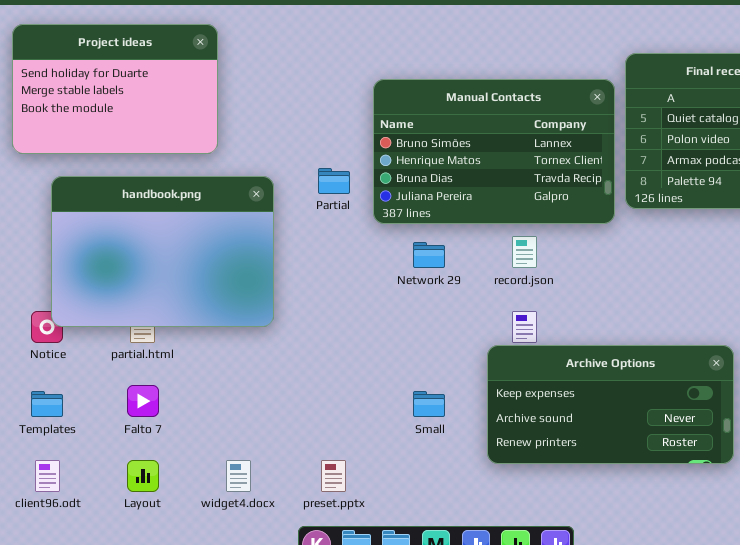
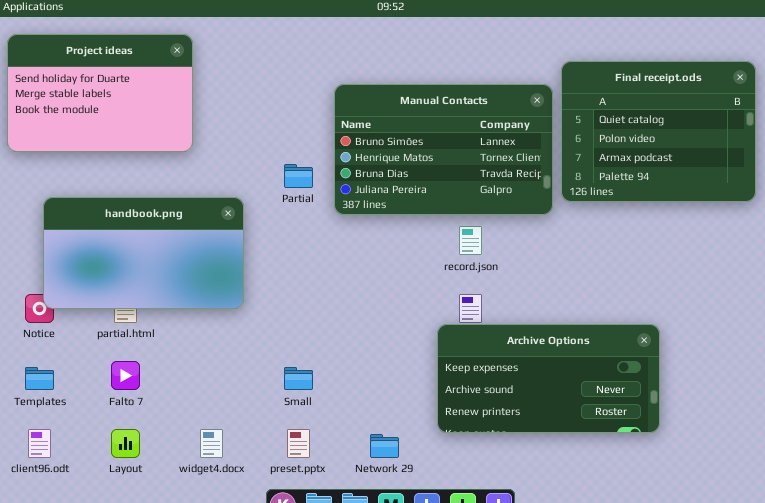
handbook.png: [51,176,274,327] -> [43,197,244,309], resized
Network 29: [413,242,445,268] -> [370,434,399,458], moved
Small: [413,391,445,417] -> [284,367,313,390], moved

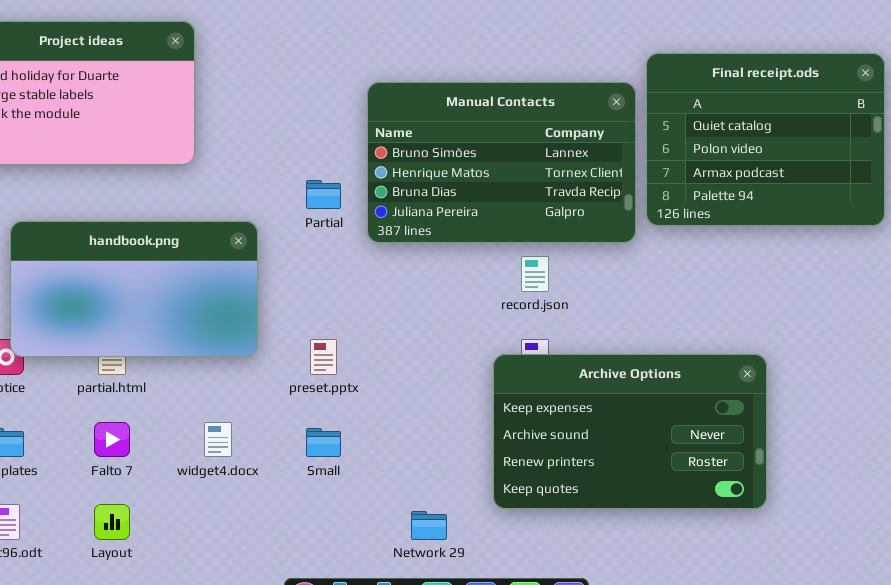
Archive Options: [437,324,660,433] -> [493,354,767,509], resized
widget4.docx: [200,429,223,458] -> [204,422,232,457], moved
preset.pptx: [287,429,310,458] -> [310,339,337,375], moved

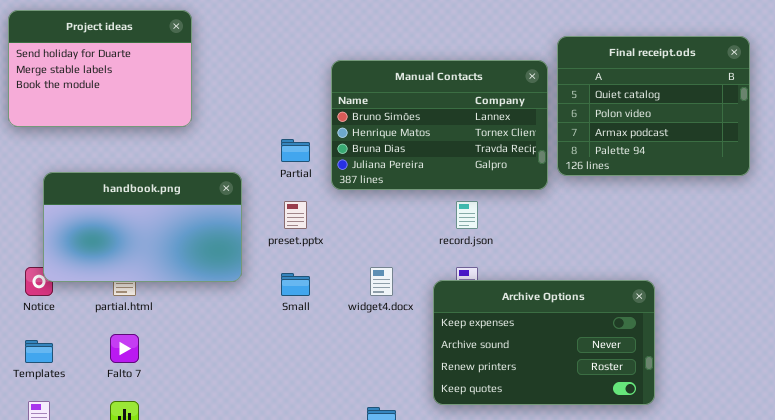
preset.pptx: [310,339,337,375] -> [284,201,307,229], moved
widget4.docx: [204,422,232,457] -> [370,267,393,296], moved
Small: [306,428,341,457] -> [281,273,310,296], moved

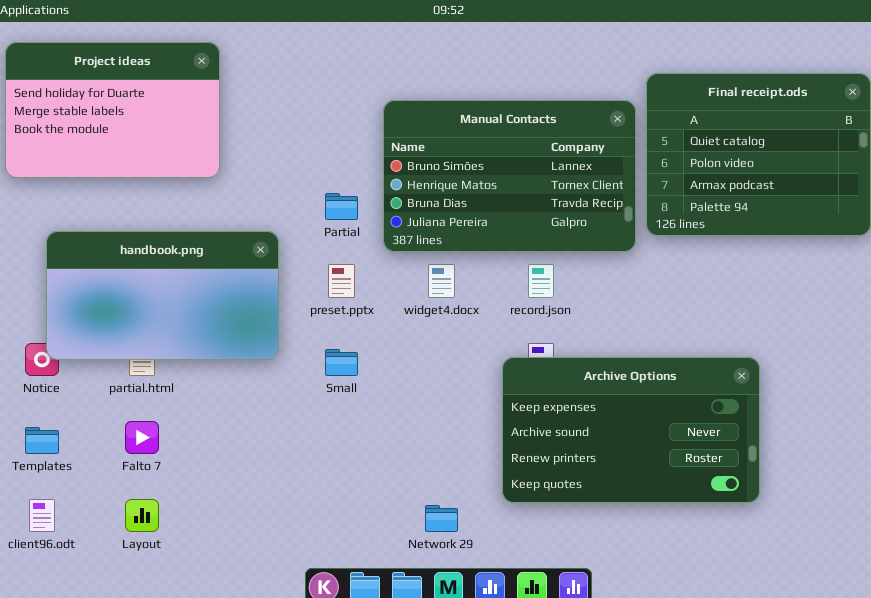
widget4.docx: [370,267,393,296] -> [428,264,455,298], moved

